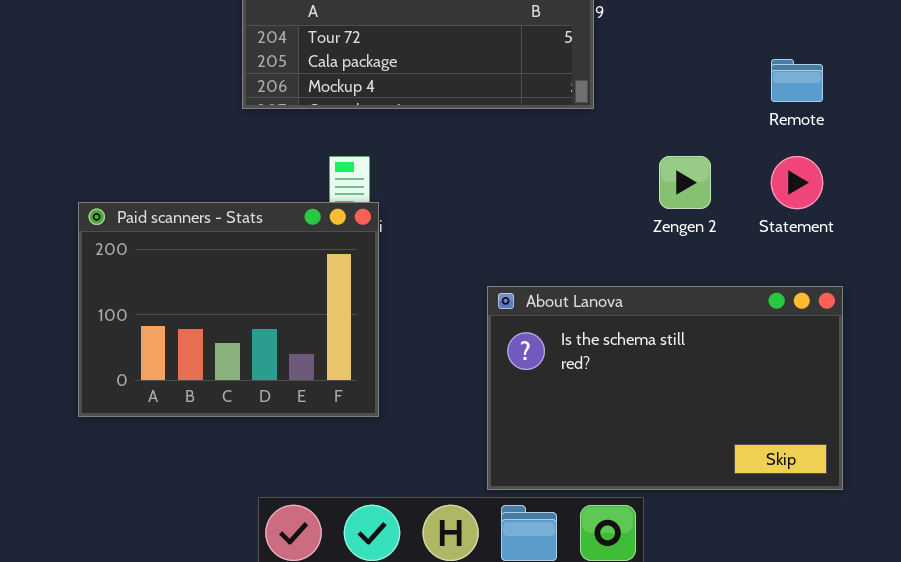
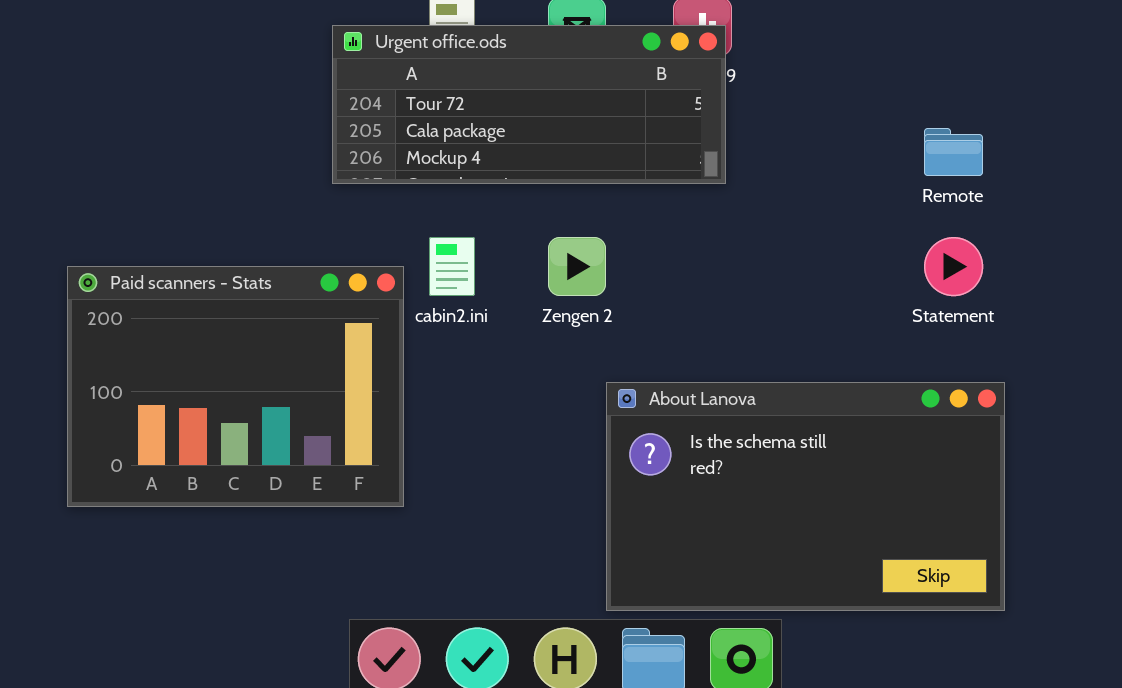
Zengen 2: [659,156,711,209] -> [548,237,606,296], moved
Paid scanners - Stats: [78,202,379,417] -> [67,266,404,507], moved

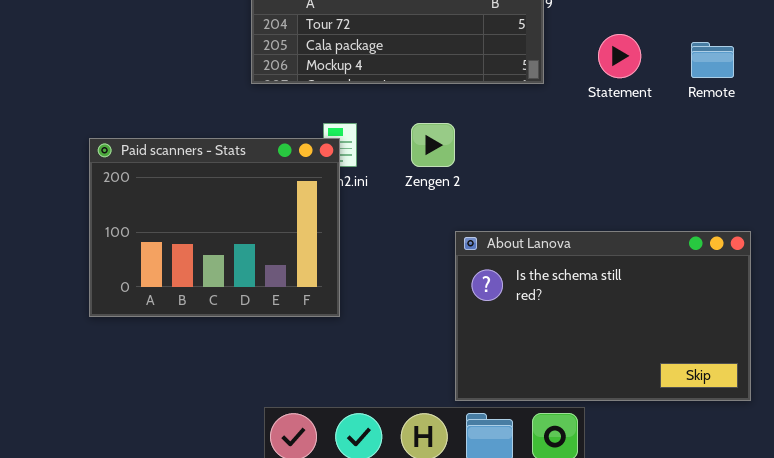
Statement: [924,237,983,296] -> [598,34,641,78], moved
Paid scanners - Stats: [67,266,404,507] -> [89,138,340,317], moved

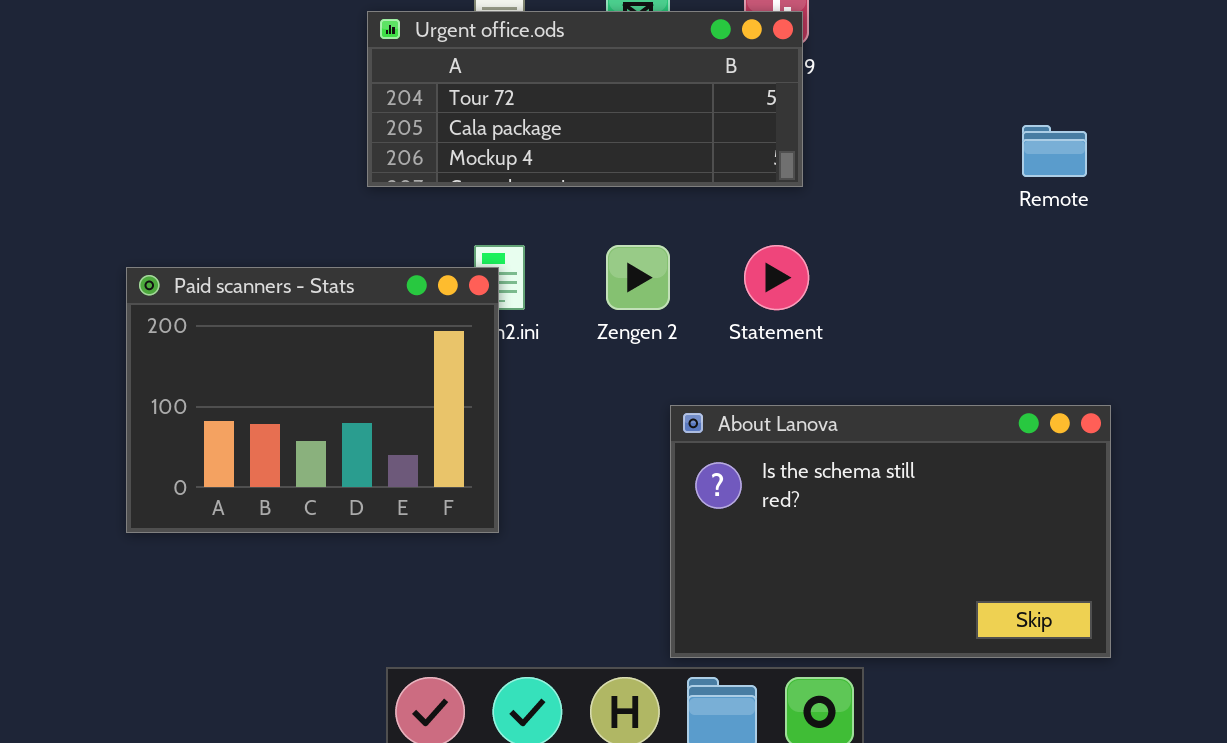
Statement: [598,34,641,78] -> [744,245,809,310], moved

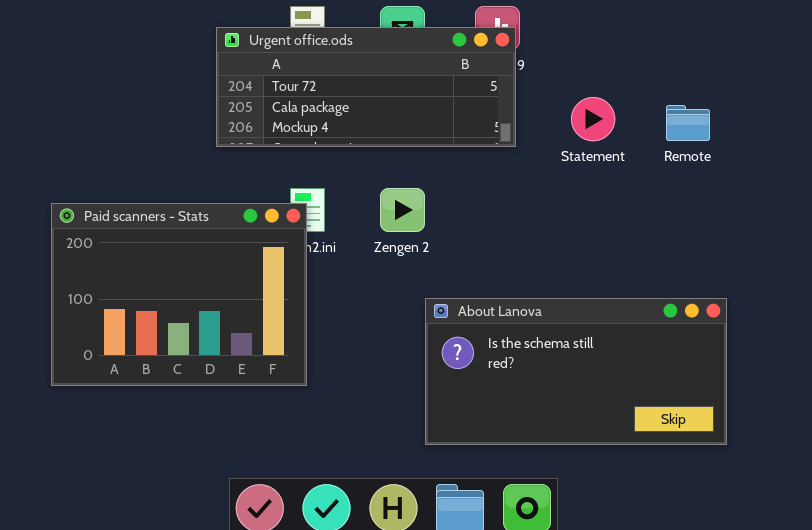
Statement: [744,245,809,310] -> [571,97,615,141], moved
About Lanova: [670,405,1111,658] -> [425,298,727,445], resized

